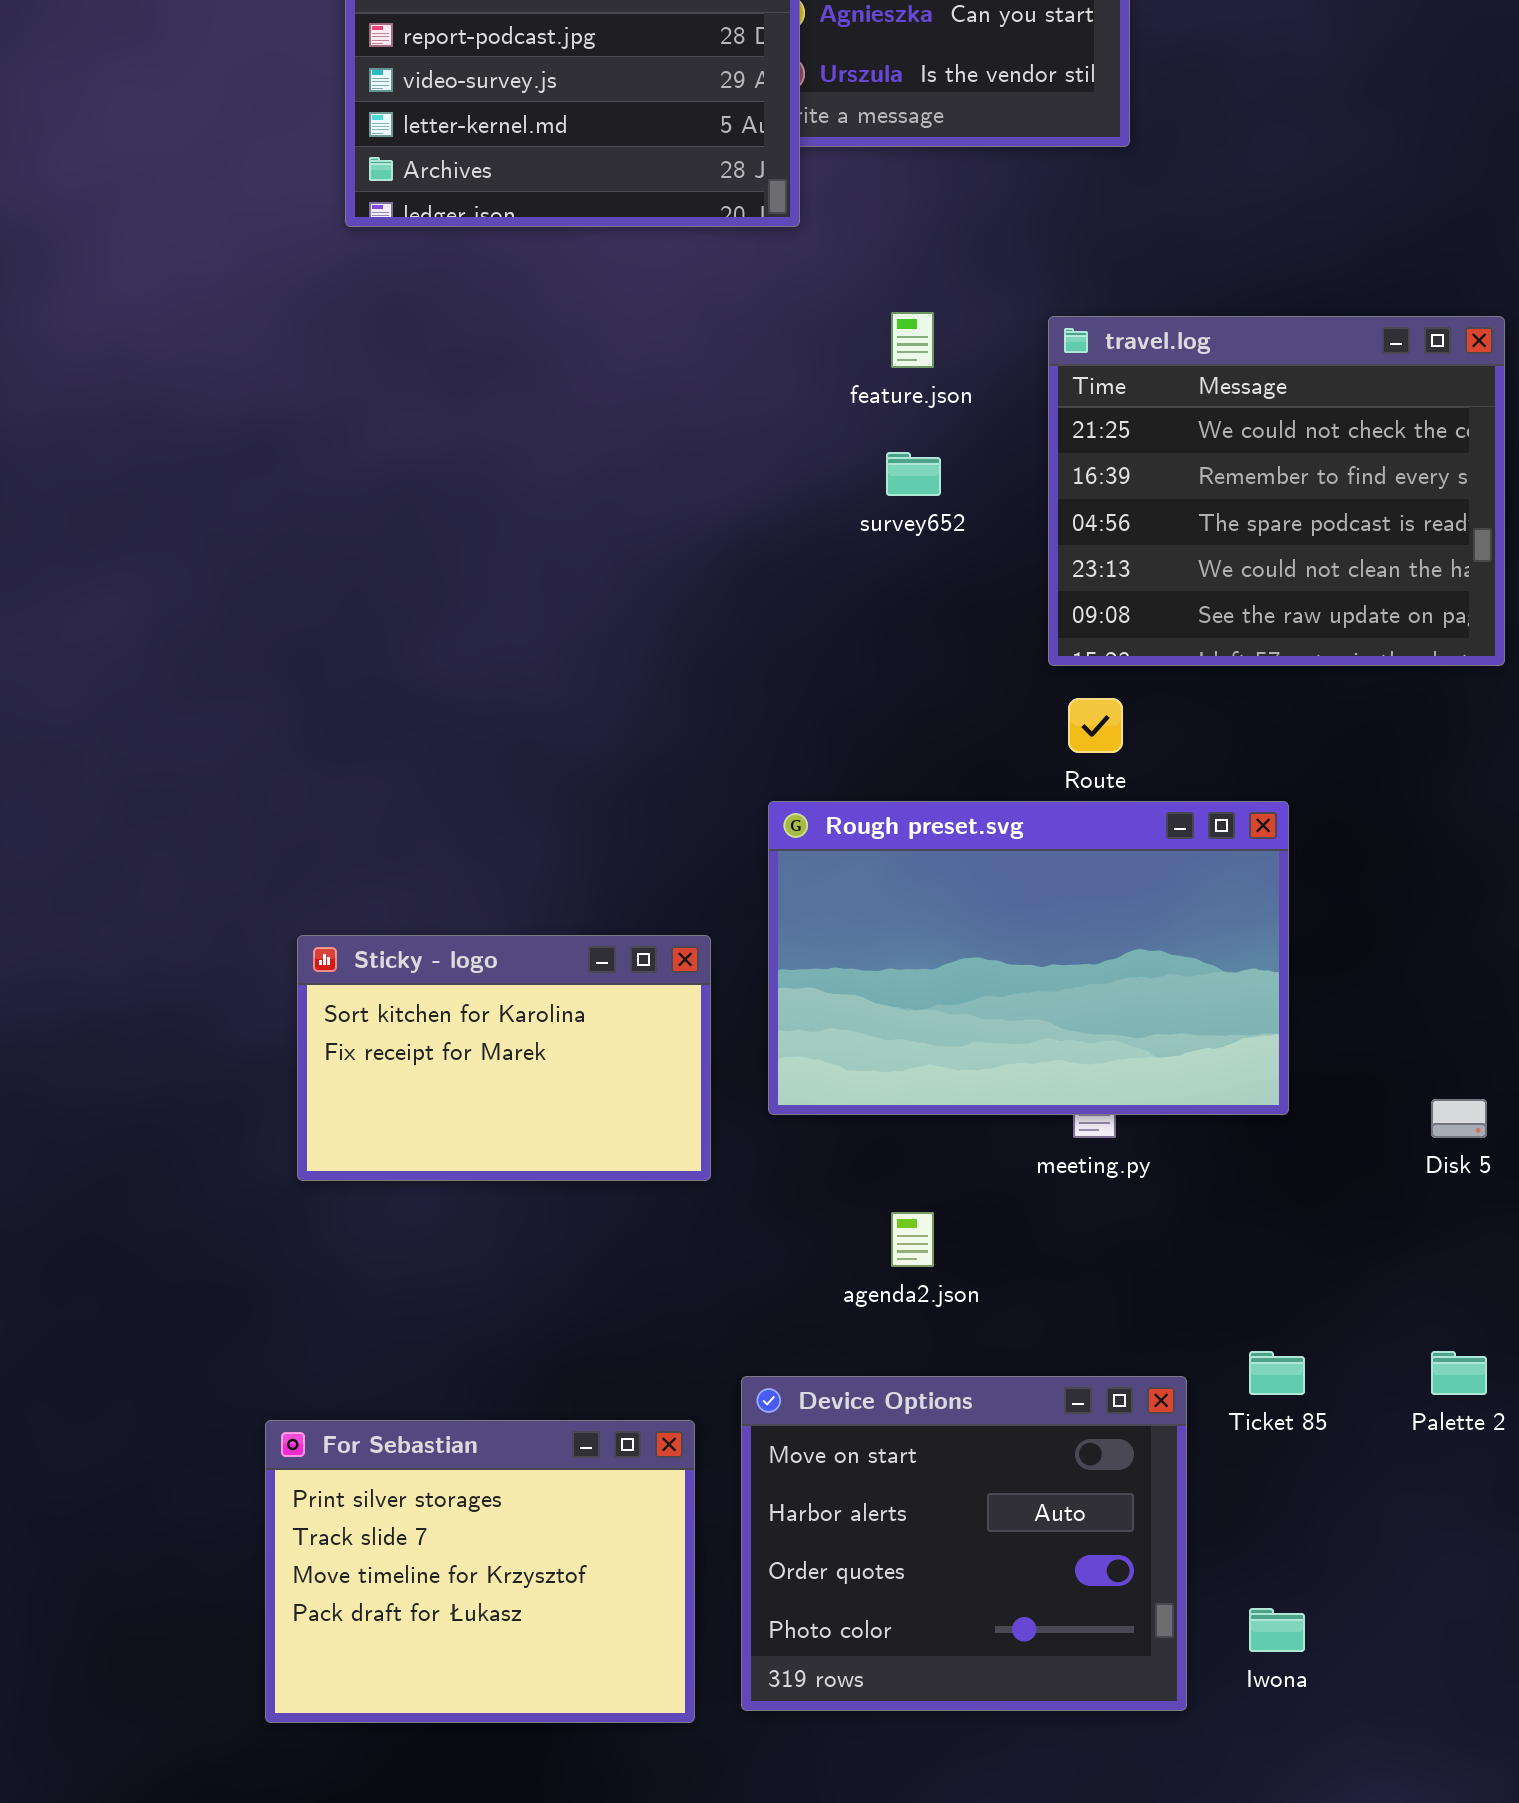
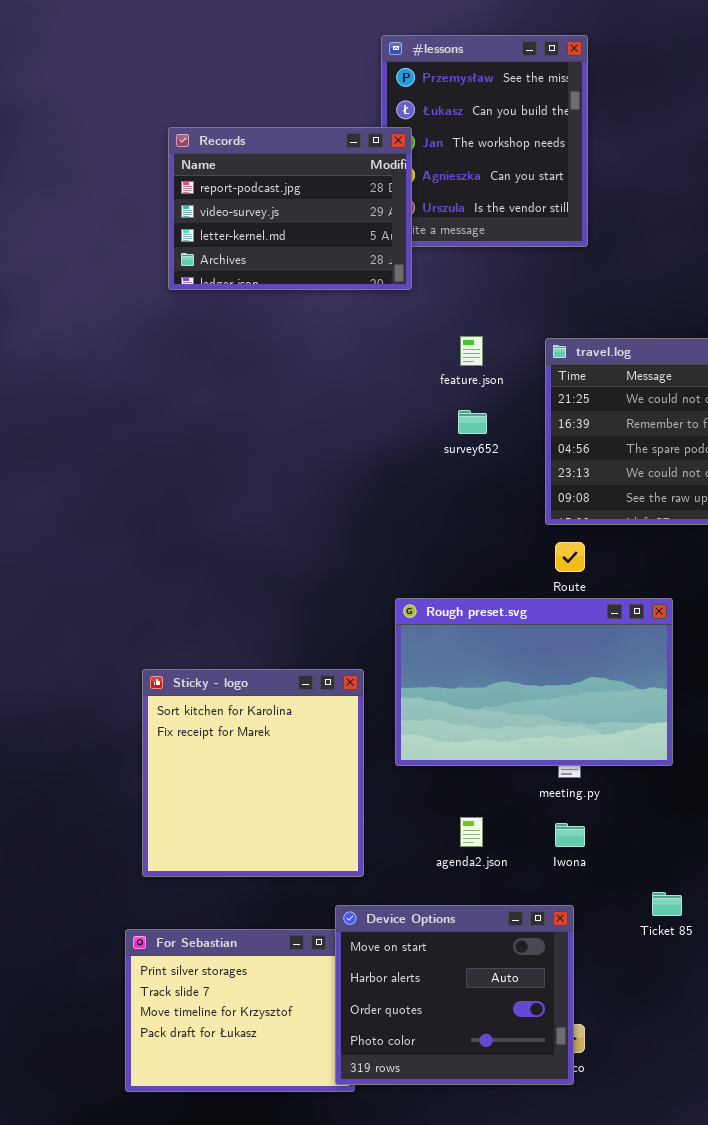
Sticky - logo: [297,935,711,1181] -> [142,669,364,877], resized
Device Options: [741,1376,1187,1711] -> [335,905,574,1085], moved
Iwona: [1249,1608,1305,1652] -> [555,823,585,847], moved

